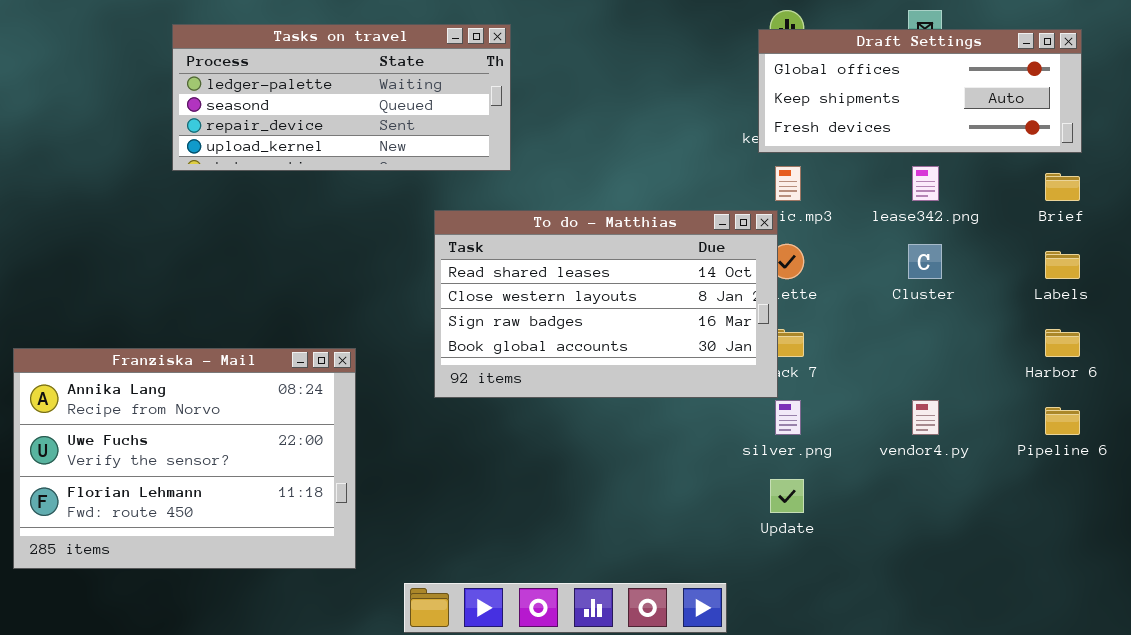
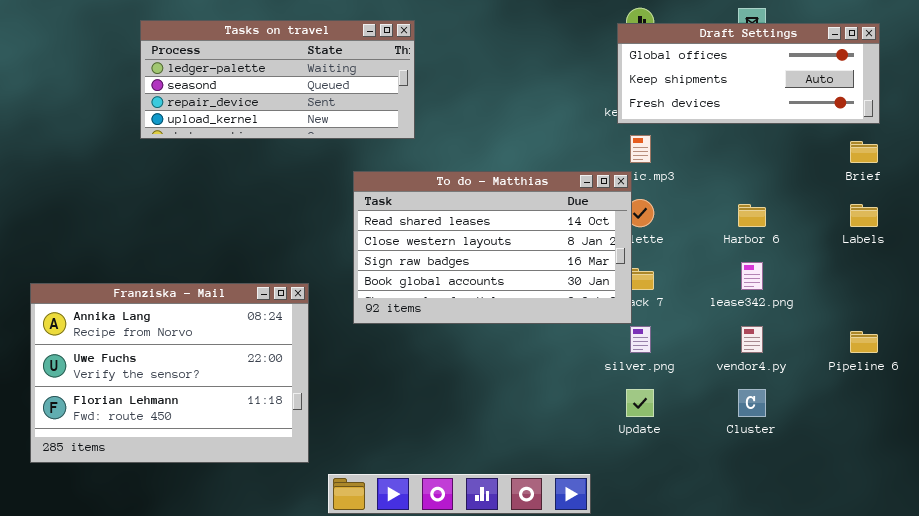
lease342.png: [912,166,939,201] -> [741,262,763,290], moved
Cluster: [908,244,942,279] -> [738,389,766,417], moved
Harbor 6: [1045,329,1080,357] -> [738,204,766,227], moved
Franziska - Mail: [13,348,356,569] -> [30,283,309,463], moved

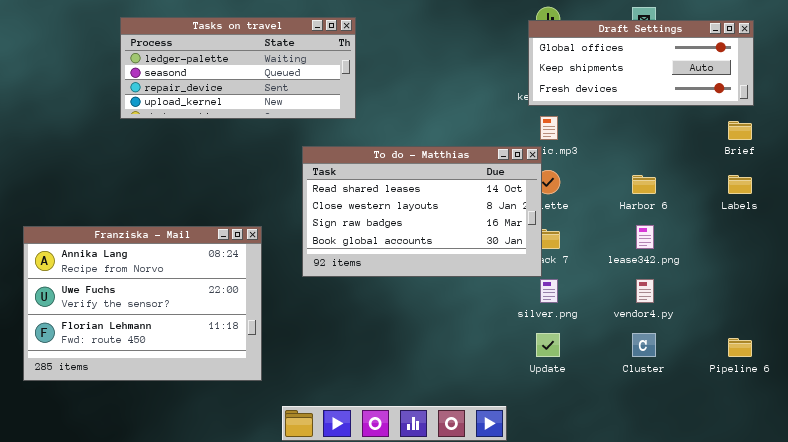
Franziska - Mail: [30,283,309,463] -> [23,226,262,381], moved
Pipeline 6: [850,331,878,353] -> [728,338,752,357], moved

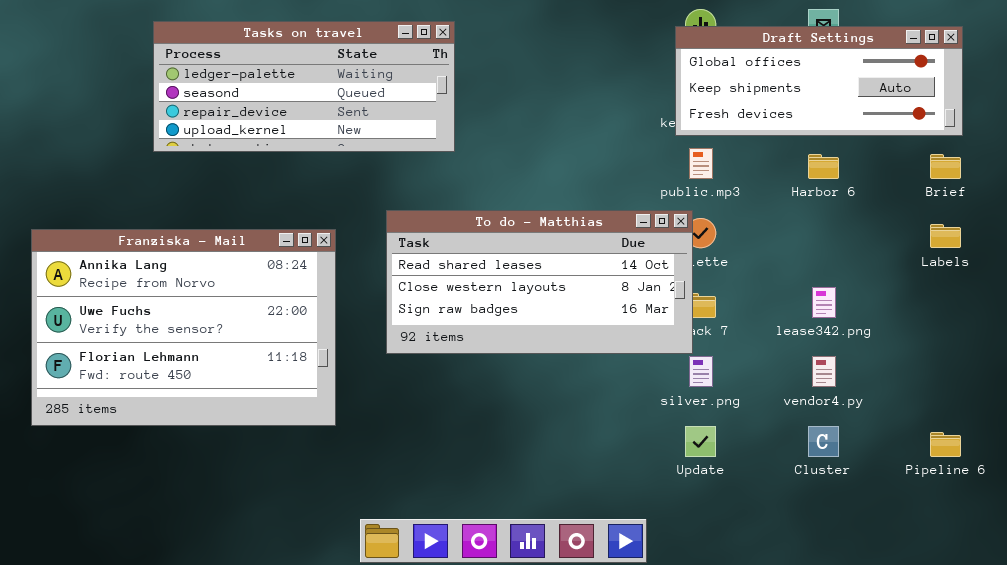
To do - Matthias: [302,146,542,277] -> [386,210,693,354], resized
Harbor 6: [632,175,656,194] -> [808,154,839,179], moved
Franziska - Mail: [23,226,262,381] -> [31,229,336,426], moved

